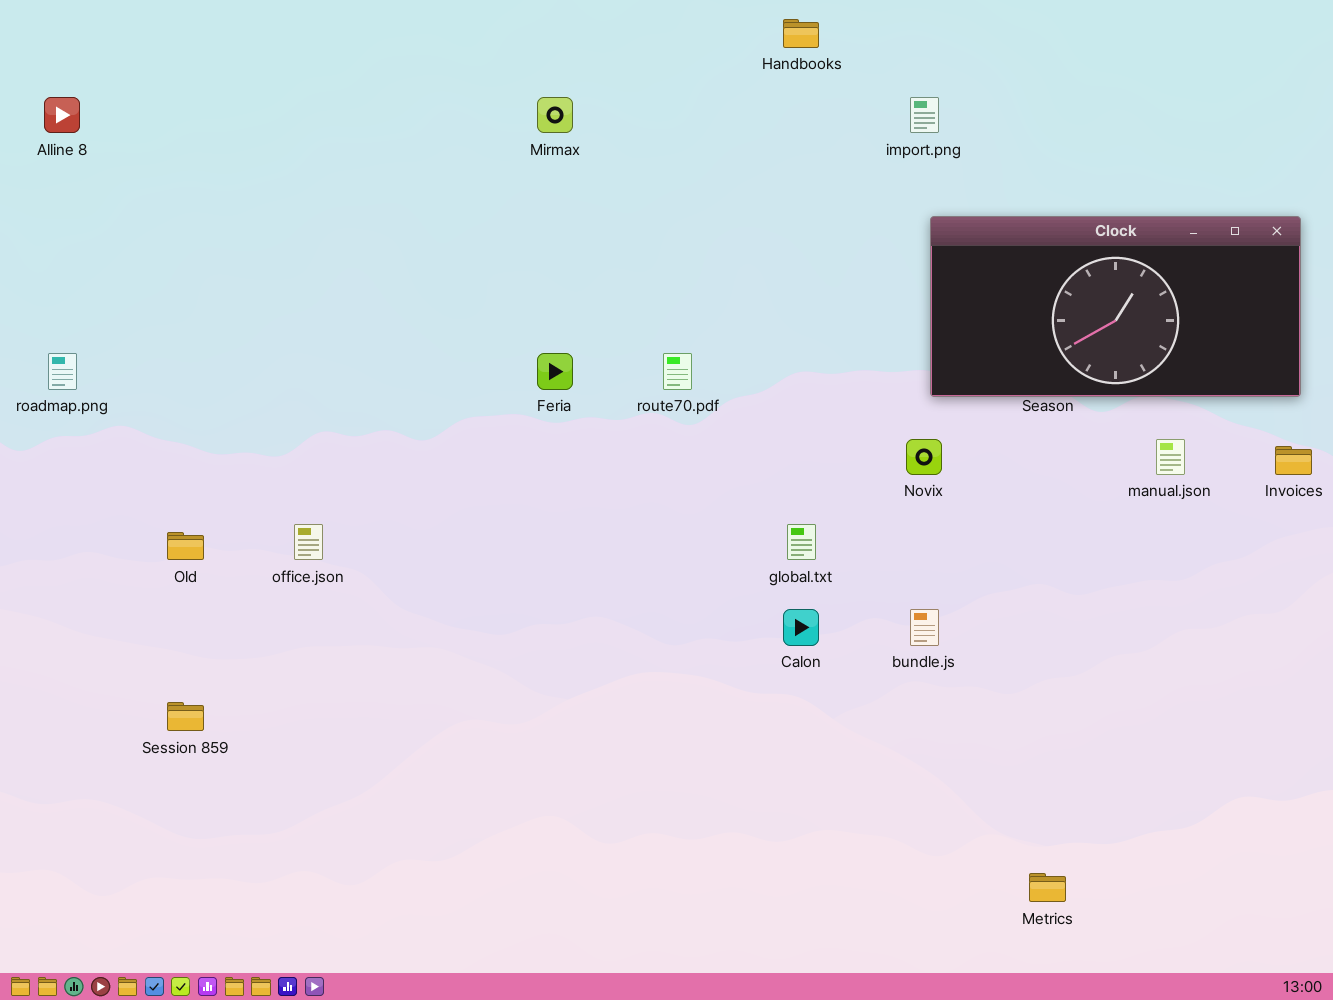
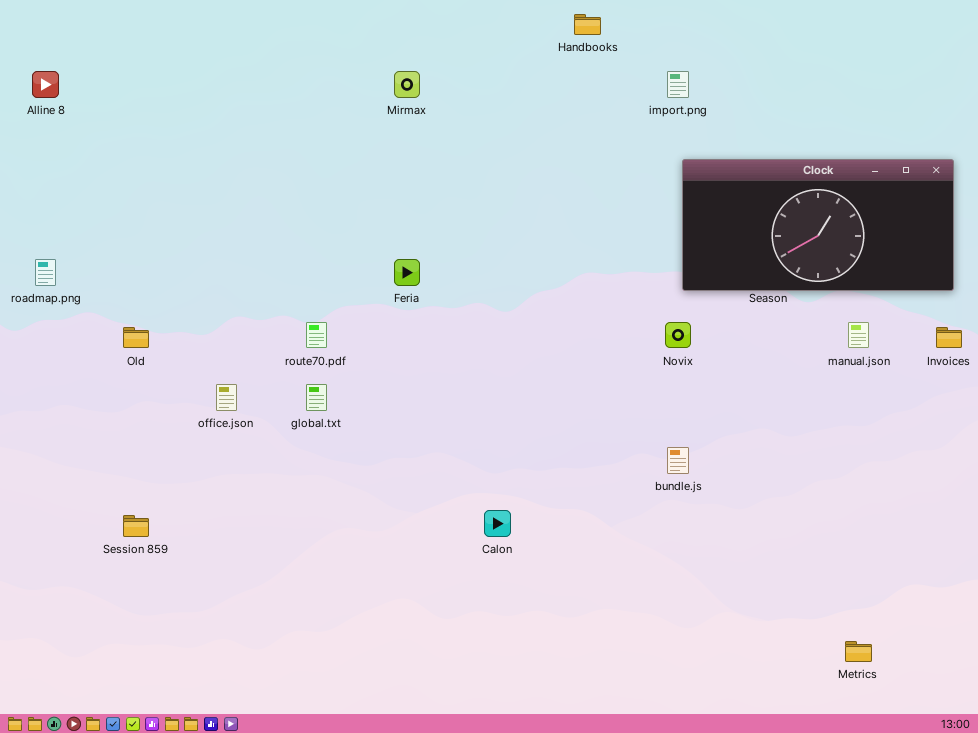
route70.pdf: [663,353,692,390] -> [306,322,327,348], moved
global.txt: [787,524,816,560] -> [306,384,327,411], moved
Old: [167,532,204,560] -> [123,327,149,348], moved
Calon: [783,609,819,646] -> [484,510,511,537], moved
Metrics: [1029,873,1066,902] -> [845,641,872,662], moved

